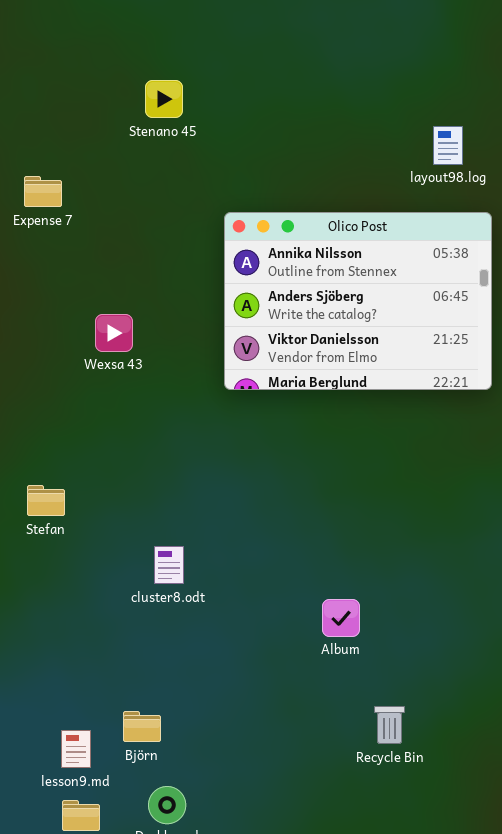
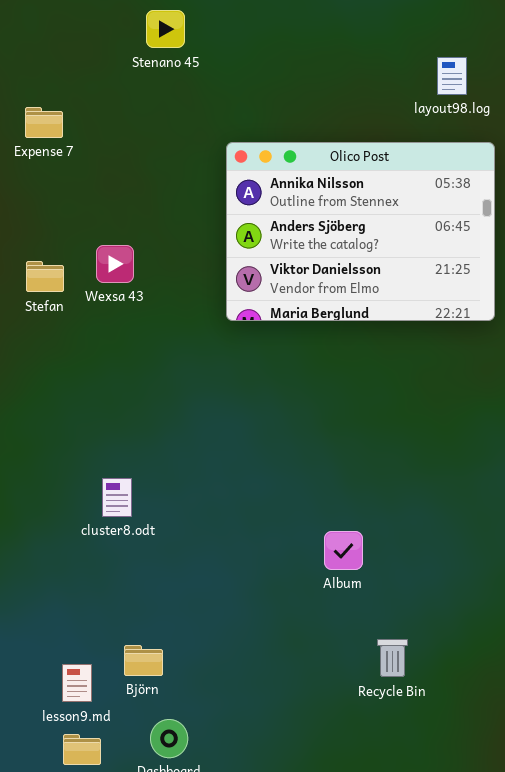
Stefan: [27,485,65,516] -> [26,261,64,292], moved
cluster8.odt: [154,546,184,584] -> [102,478,132,517], moved

